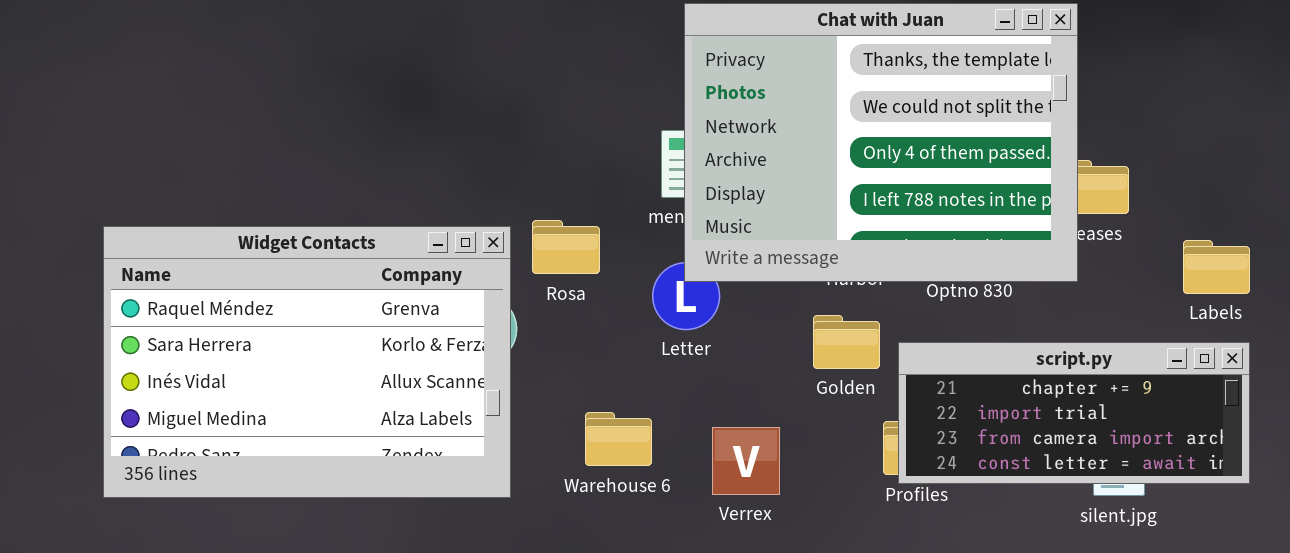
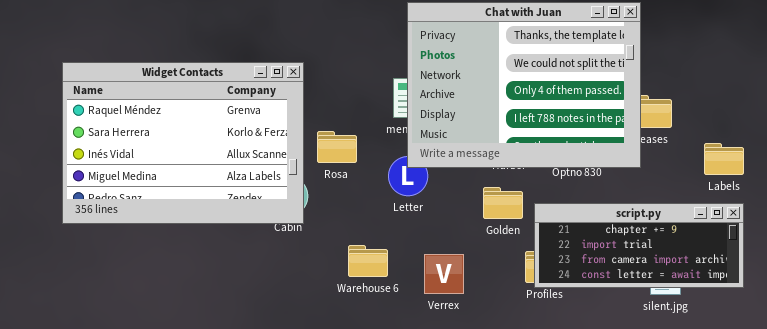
Widget Contacts: [103,226,511,498] -> [62,62,304,224], moved

